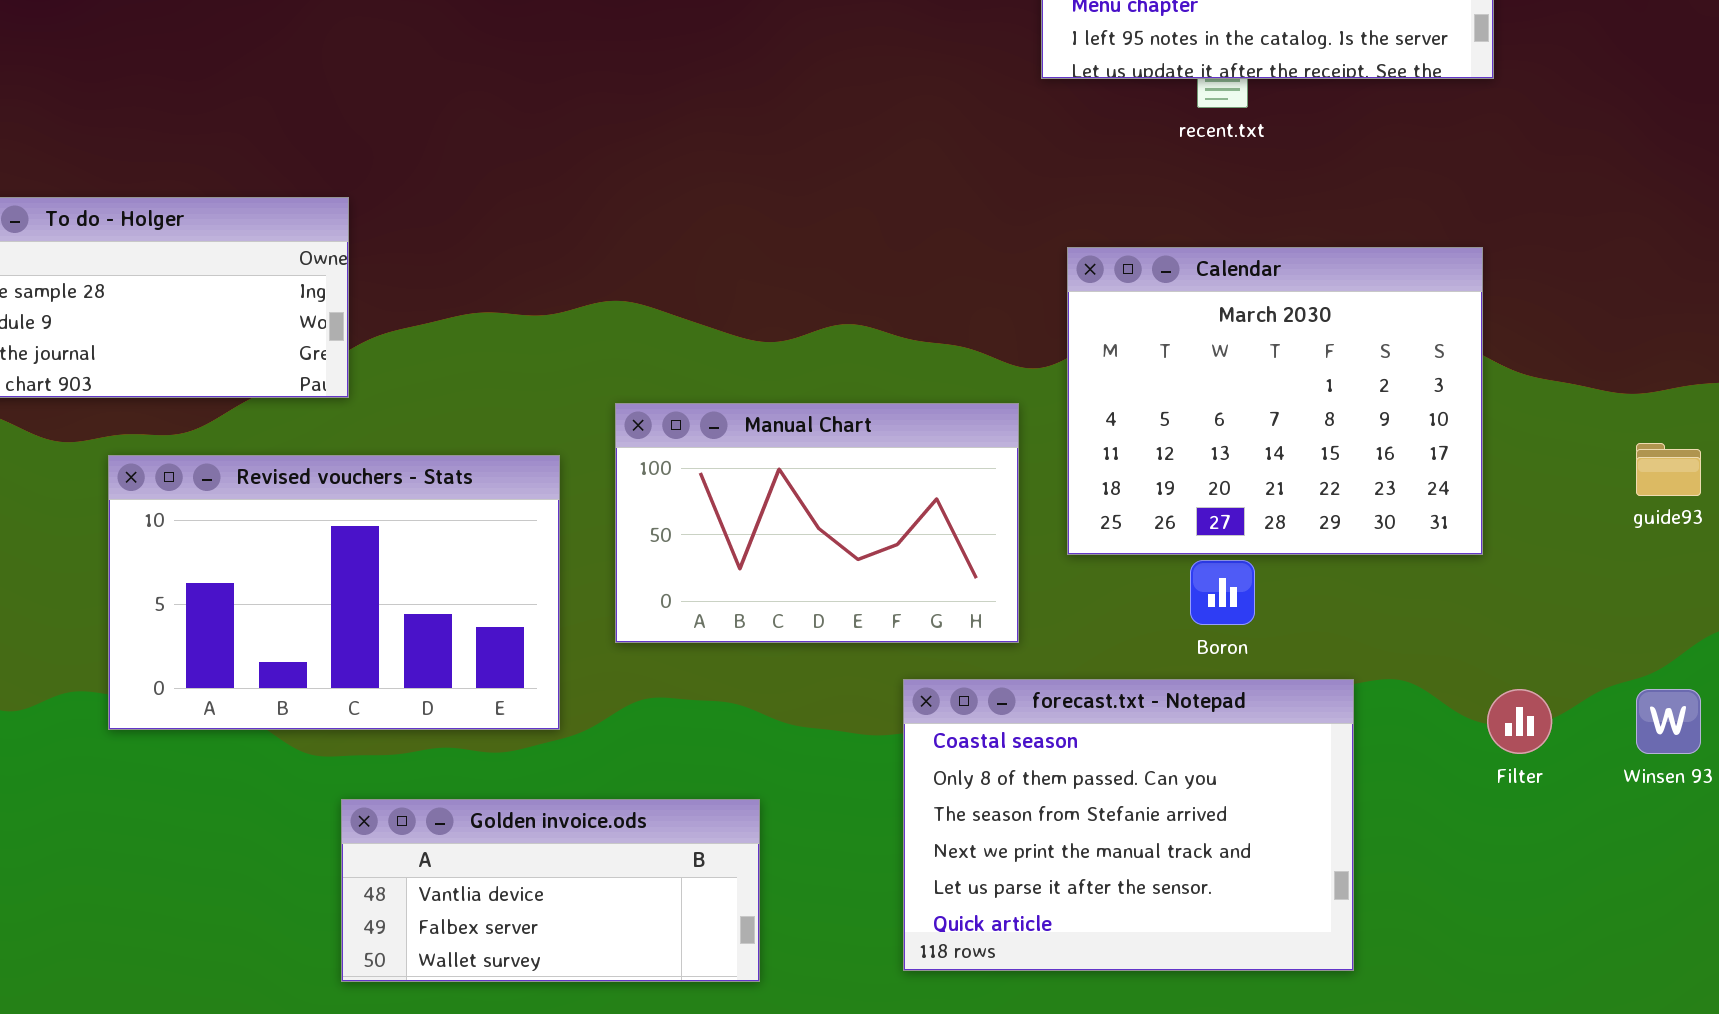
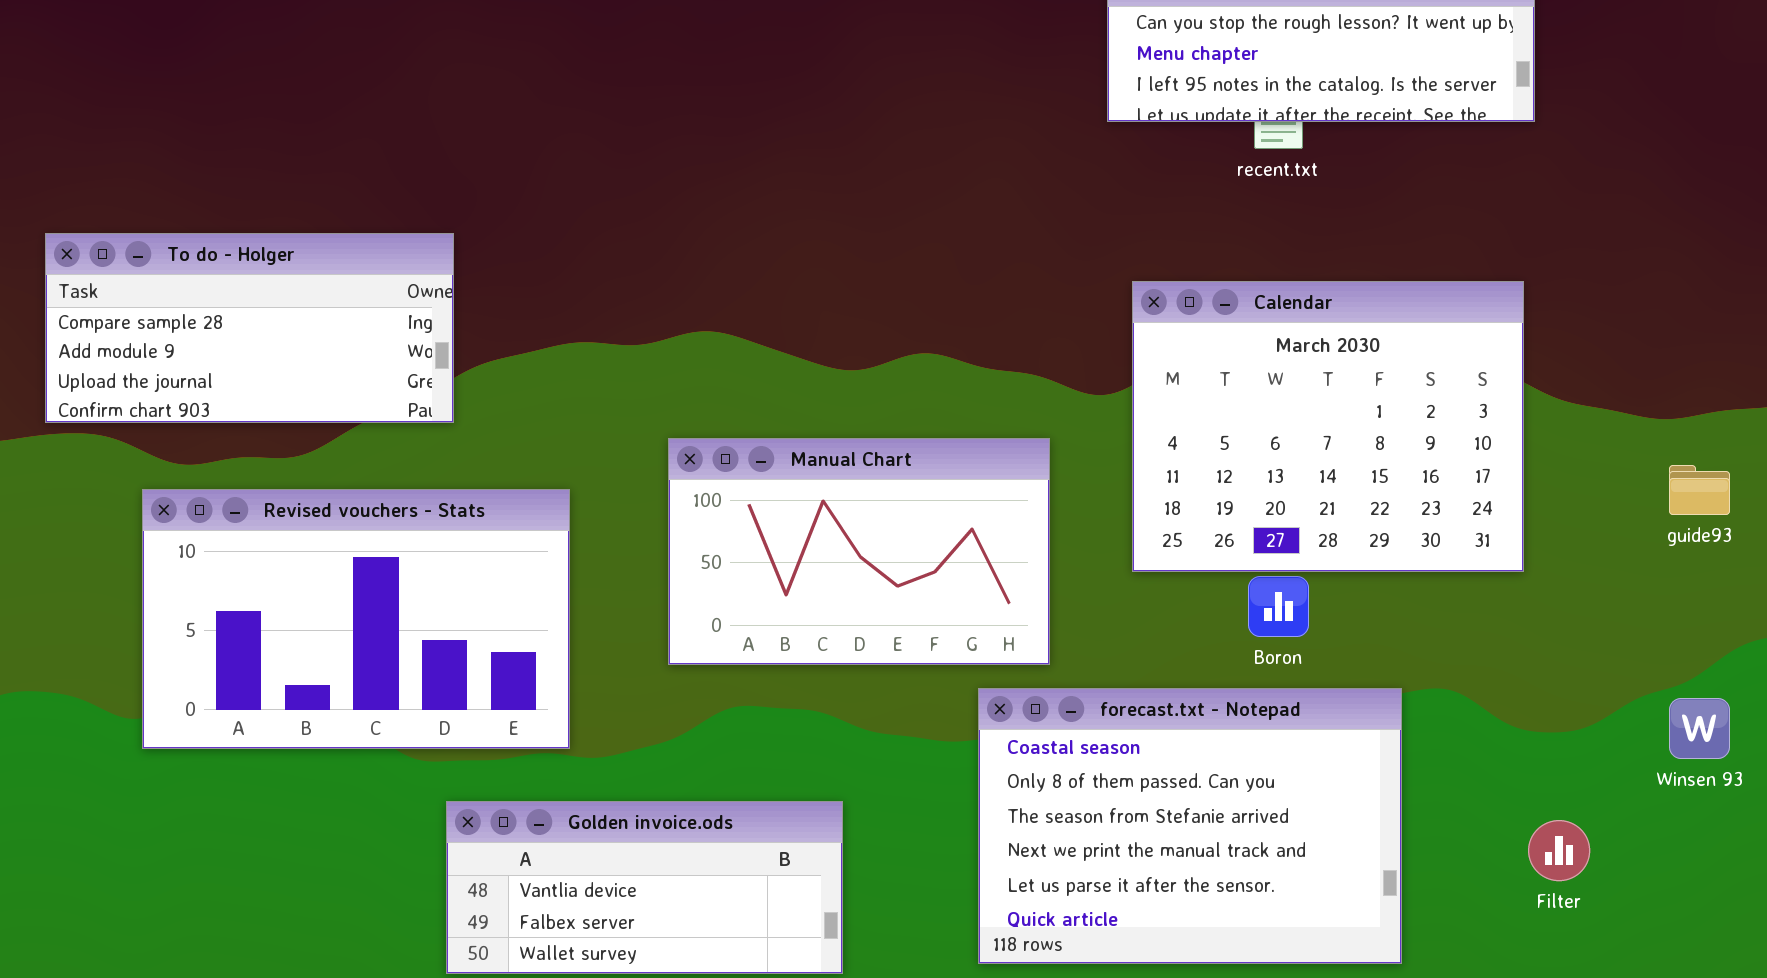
Manual Chart: [615,403,1019,643] -> [668,438,1050,665], moved
Revised vouchers - Stats: [108,455,560,730] -> [142,489,570,749], moved
Filter: [1487,689,1552,754] -> [1528,820,1590,881], moved

